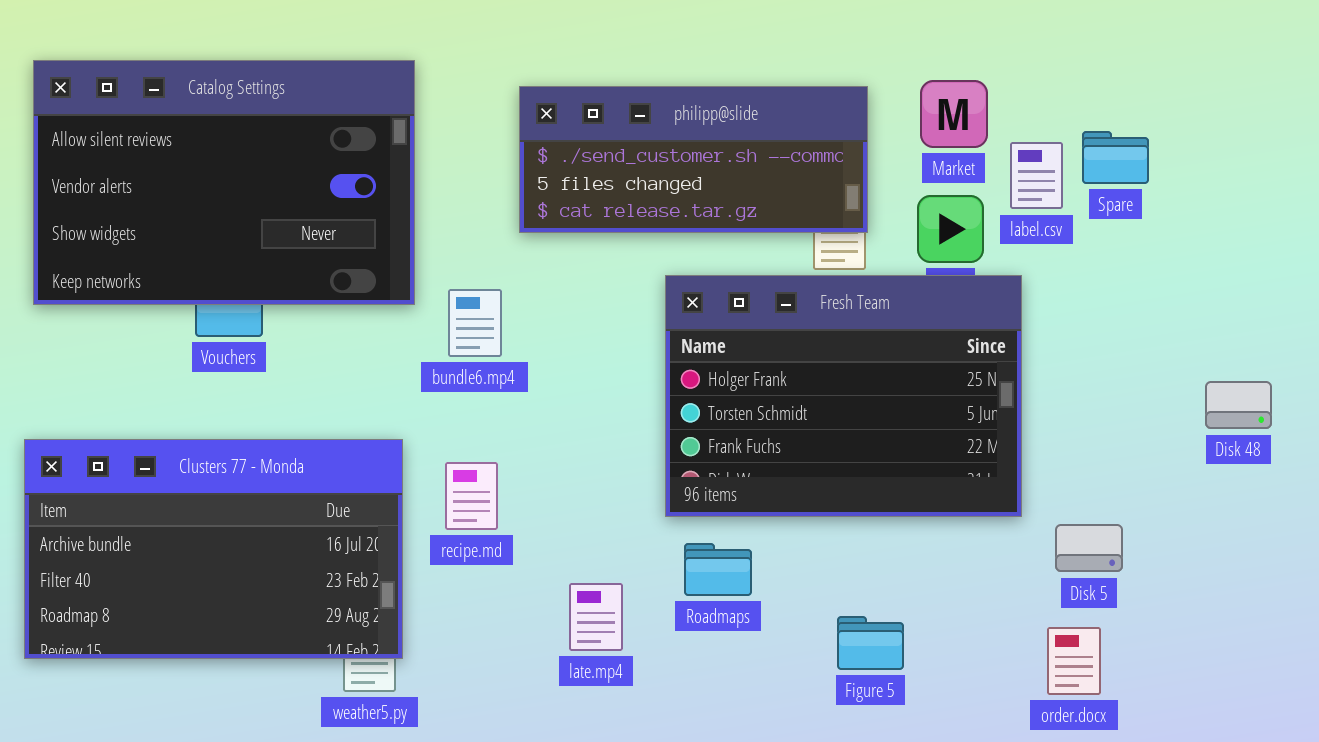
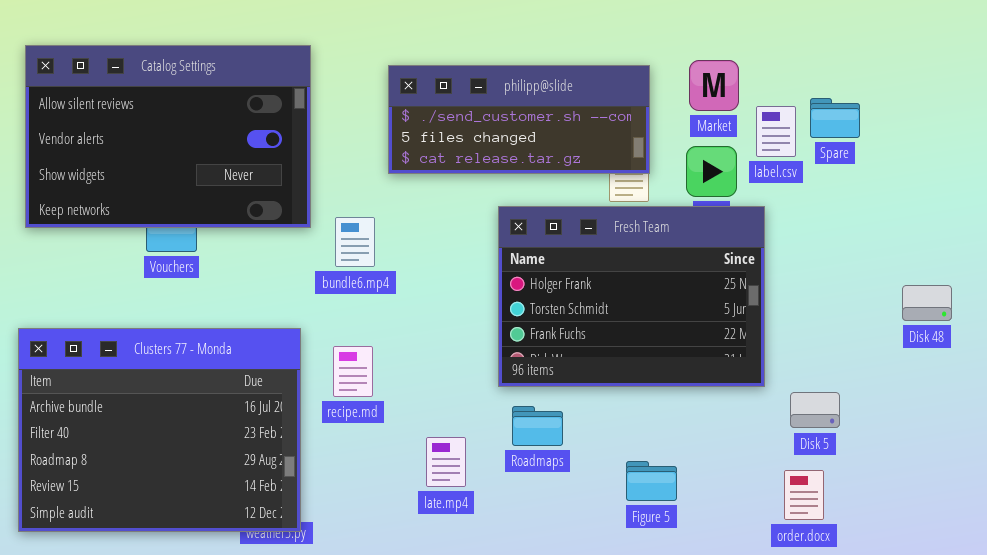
Clusters 77 - Monda: [24,439,403,659] -> [18,328,301,532], resized

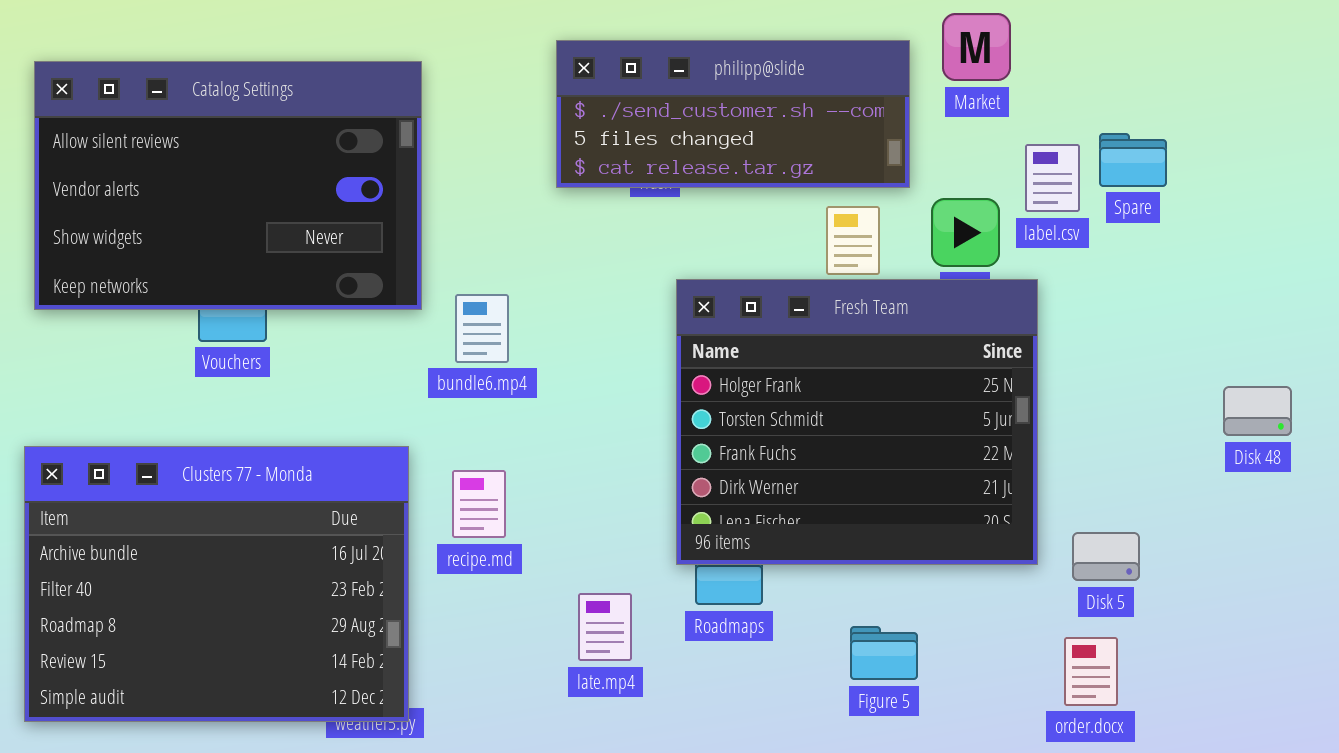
Market: [689,60,739,111] -> [942,13,1011,81], moved
philipp@slide: [388,65,650,174] -> [556,40,910,188], moved
Fresh Team: [498,206,765,387] -> [676,279,1038,565], resized

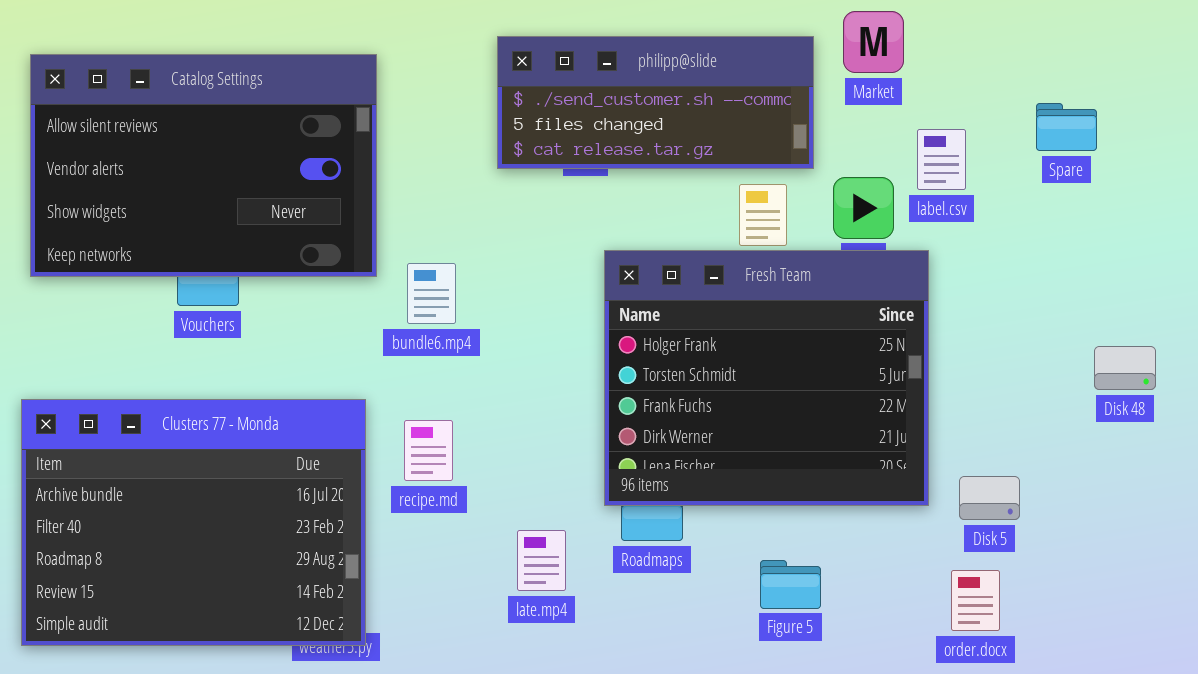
Spare: [1099,133,1167,187] -> [1036,103,1097,151], moved

